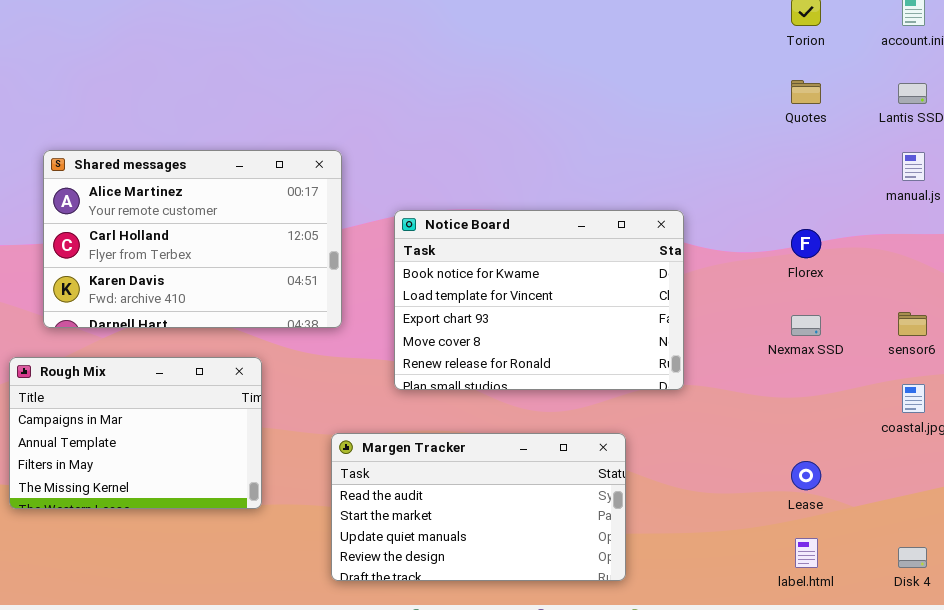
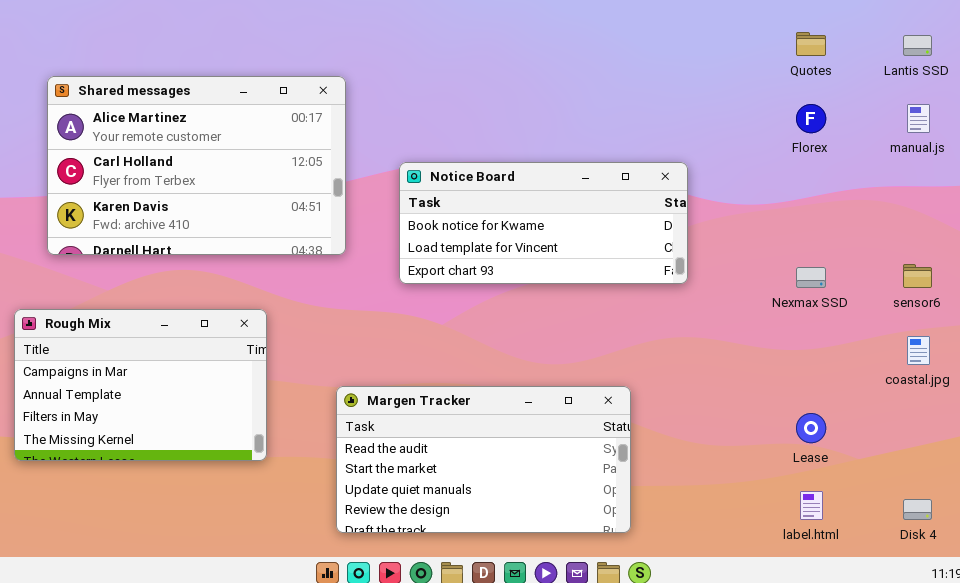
Shared messages: [43,150,342,328] -> [47,76,346,255], moved
Notice Board: [394,210,684,390] -> [399,162,688,284], resized
Florex: [791,229,821,258] -> [796,104,826,133], moved

